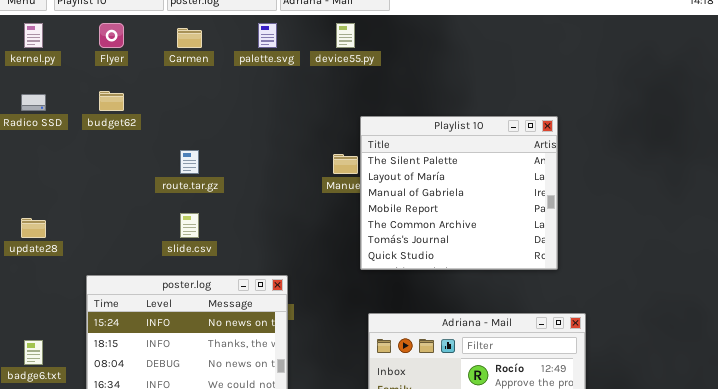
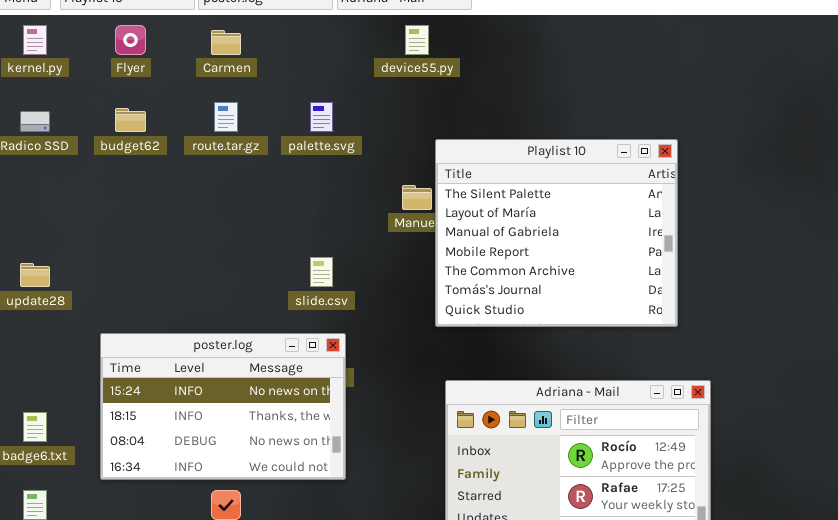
palette.svg: [258,23,277,48] -> [310,102,333,132], moved
route.tar.gz: [180,150,199,174] -> [214,102,238,132], moved
slide.csv: [180,213,199,238] -> [310,257,333,287], moved

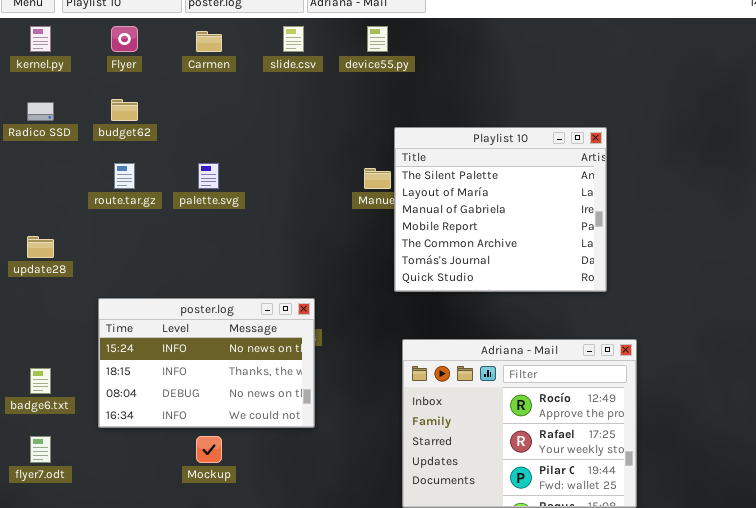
route.tar.gz: [214,102,238,132] -> [114,163,135,189], moved
palette.svg: [310,102,333,132] -> [198,163,219,189], moved
slide.csv: [310,257,333,287] -> [283,26,304,52], moved

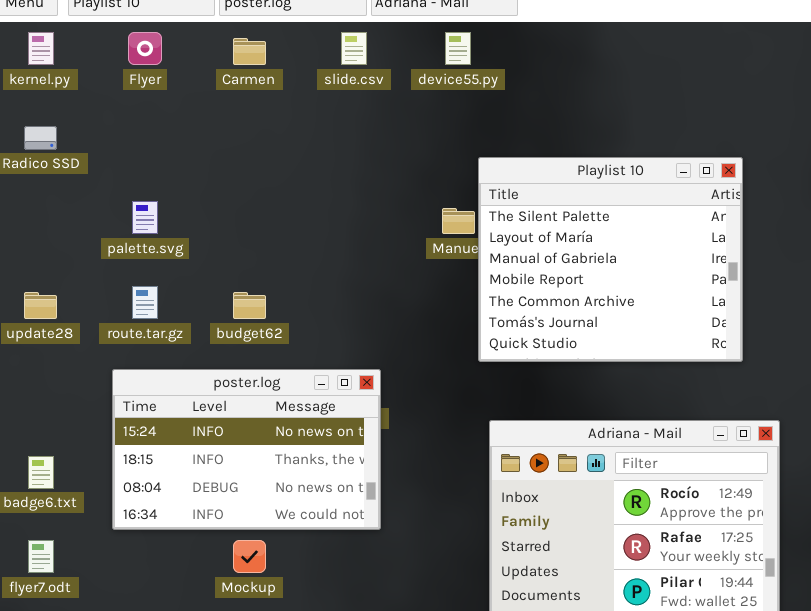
budget62: [111,99,138,121] -> [233,292,266,319], moved
route.tar.gz: [114,163,135,189] -> [132,286,158,319], moved
palette.svg: [198,163,219,189] -> [132,201,158,234], moved

